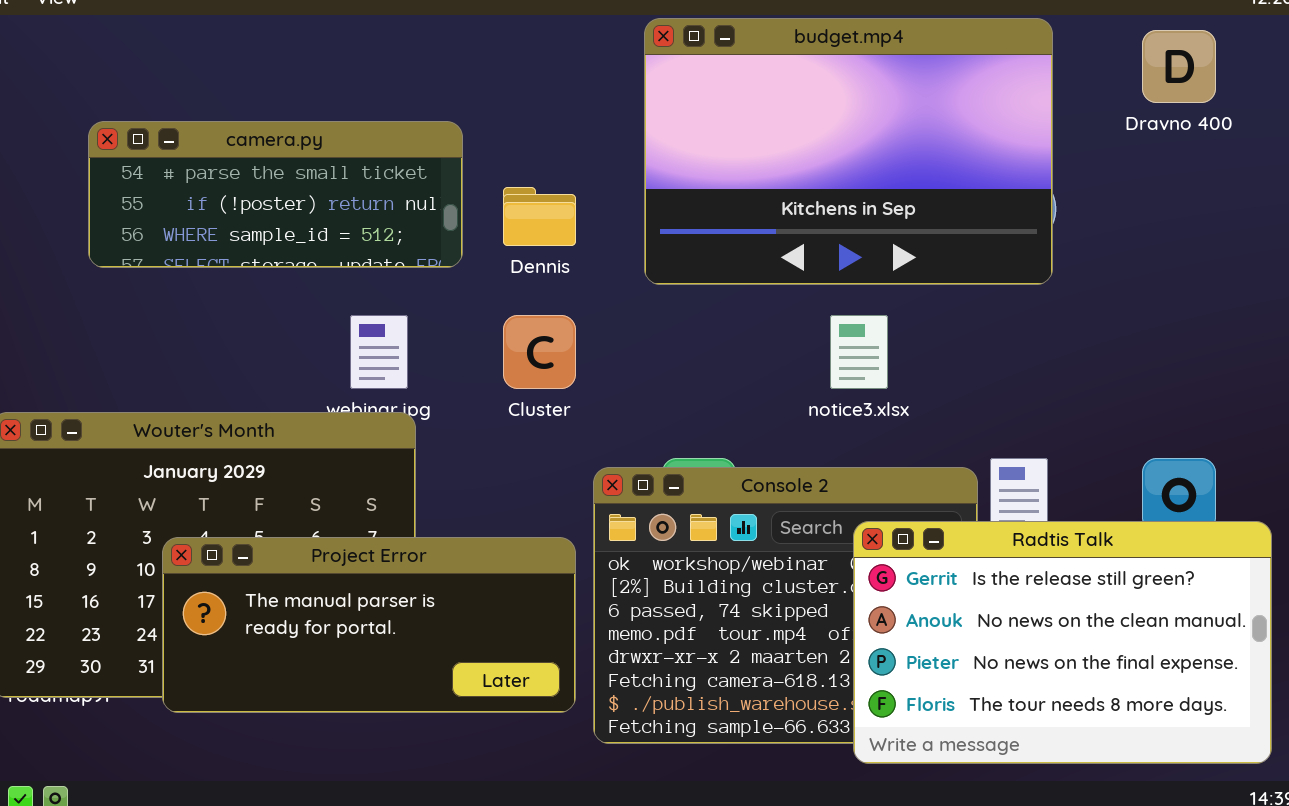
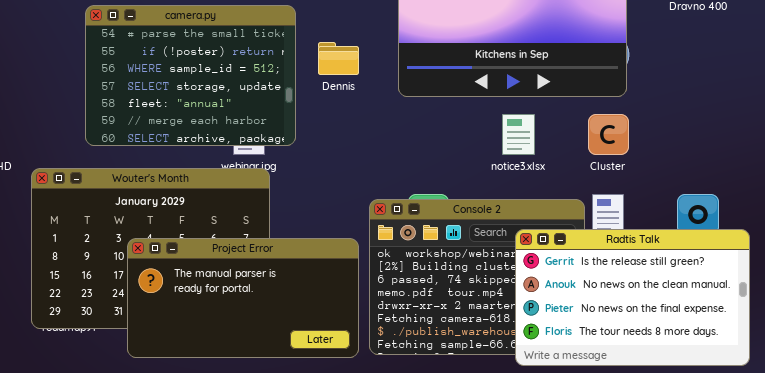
camera.py: [88,121,463,268] -> [85,5,296,146], resized
Cluster: [503,315,576,389] -> [588,114,629,155], moved
Project Error: [162,537,576,713] -> [127,238,359,358], resized

